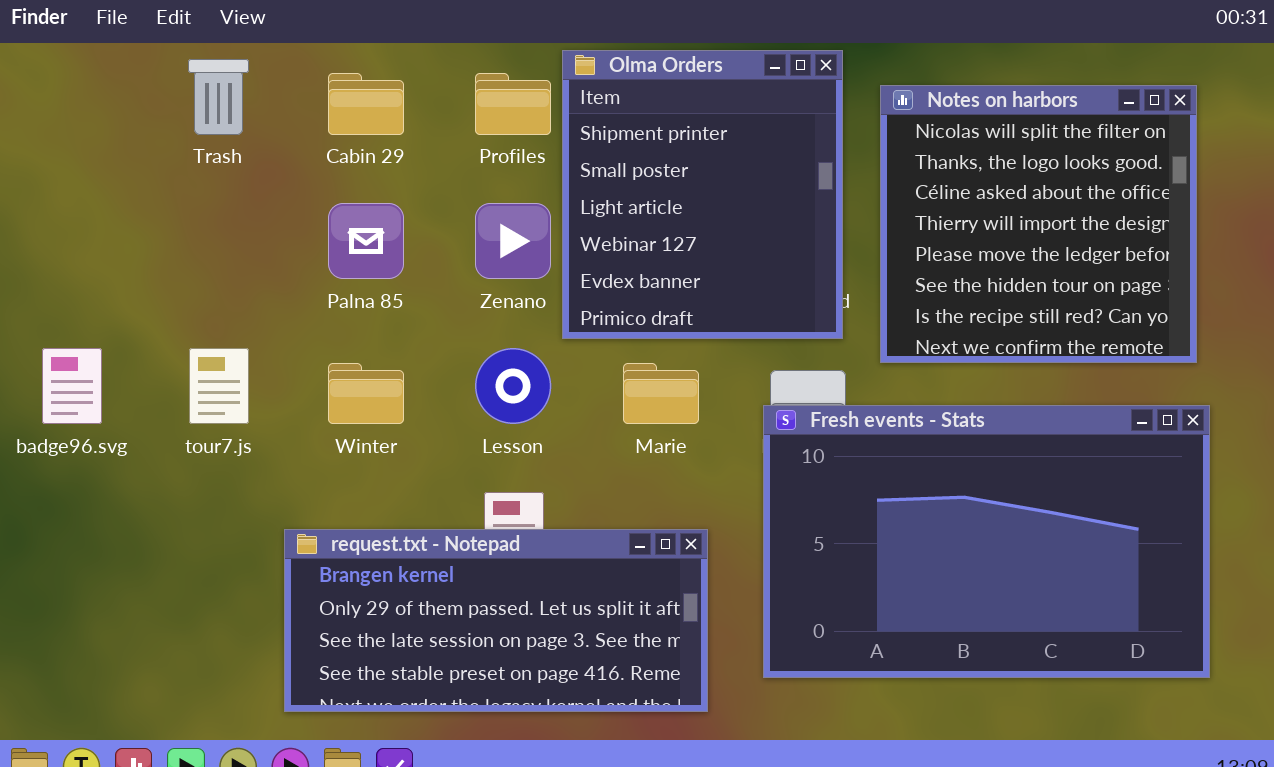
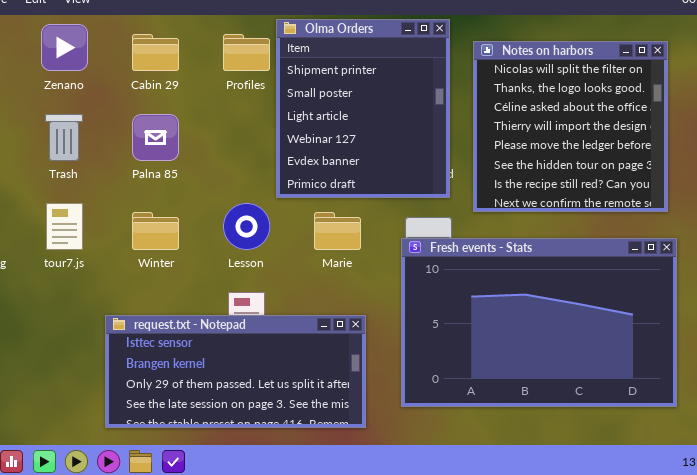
Trash: [188,59,249,135] -> [45,114,83,161], moved
Zenano: [475,203,551,279] -> [41,24,88,71], moved
request.txt - Notepad: [284,529,708,712] -> [105,315,366,428], scrolled up 1 row

